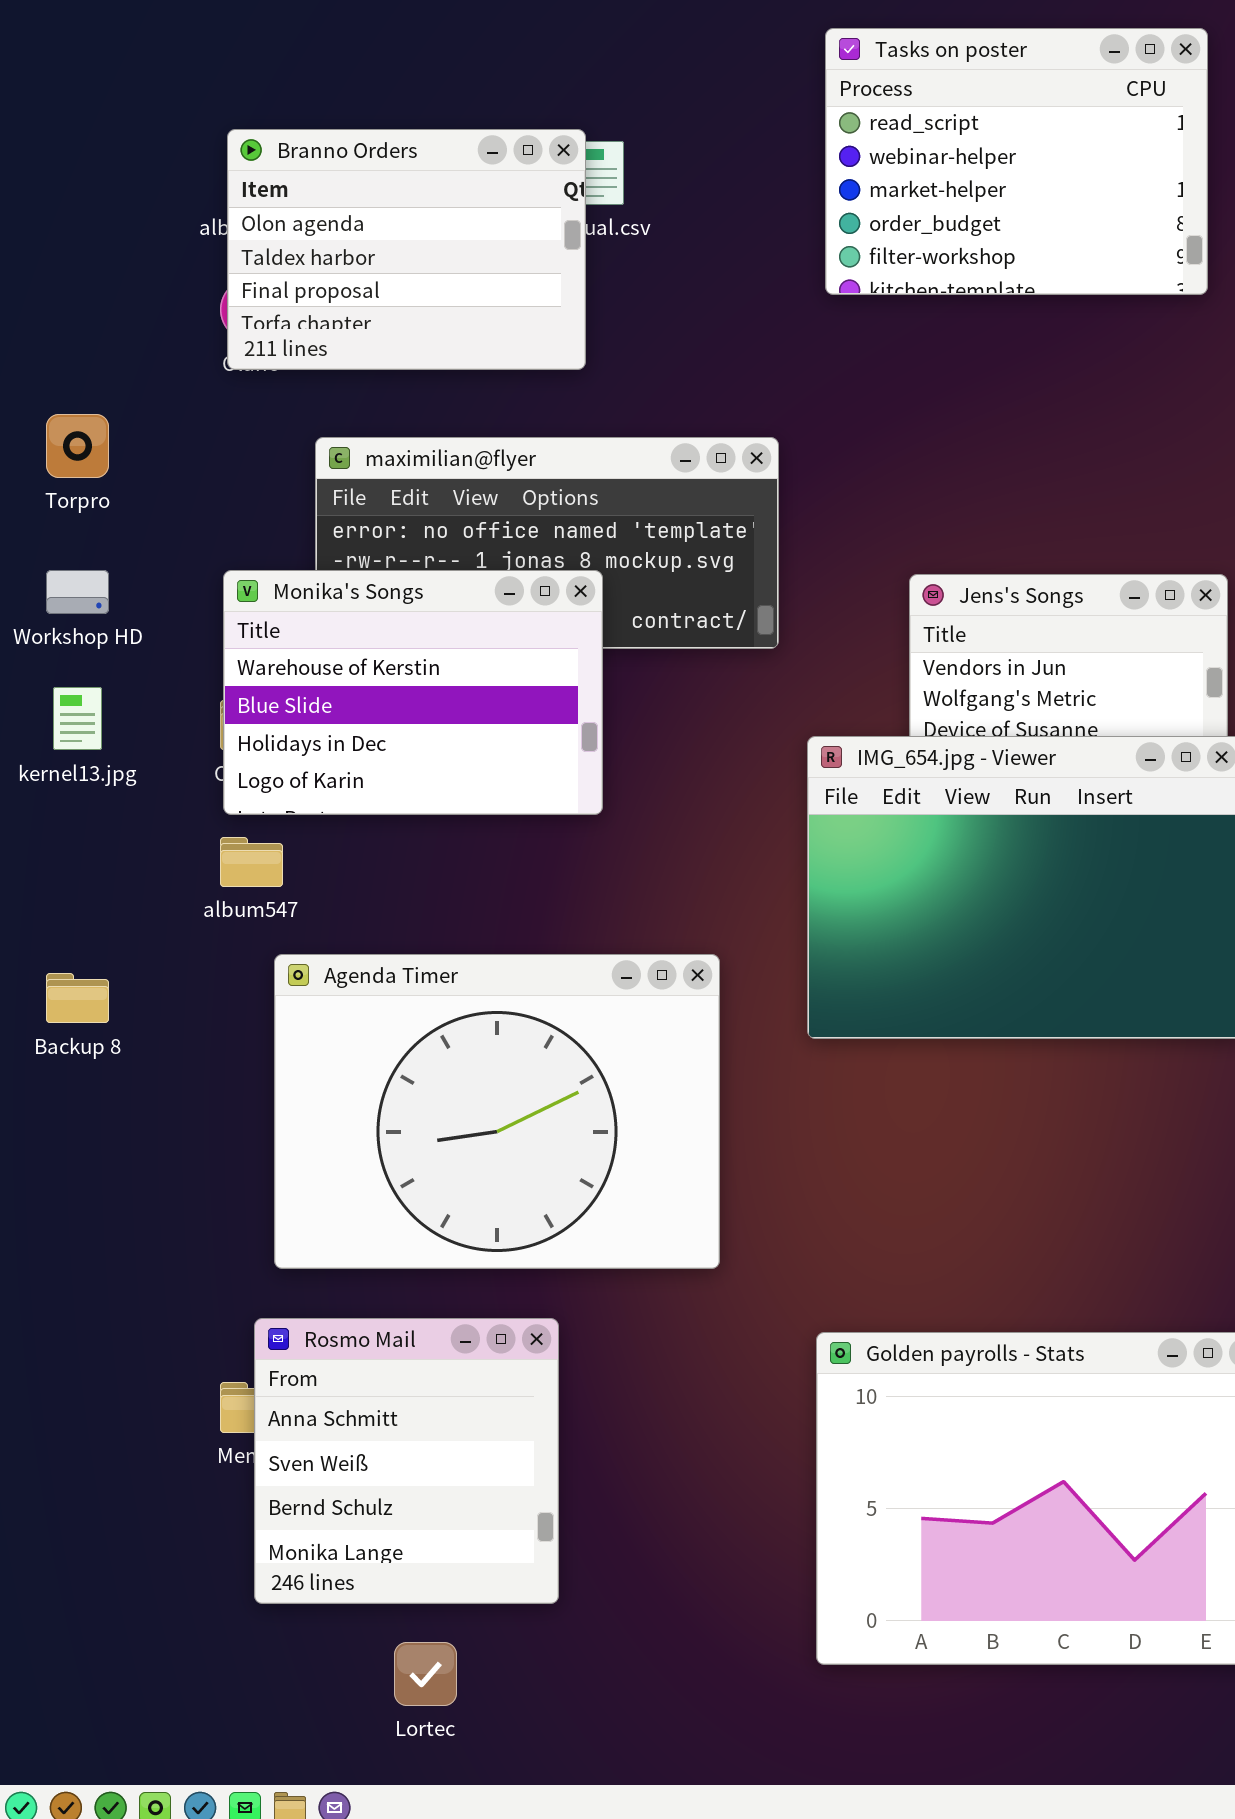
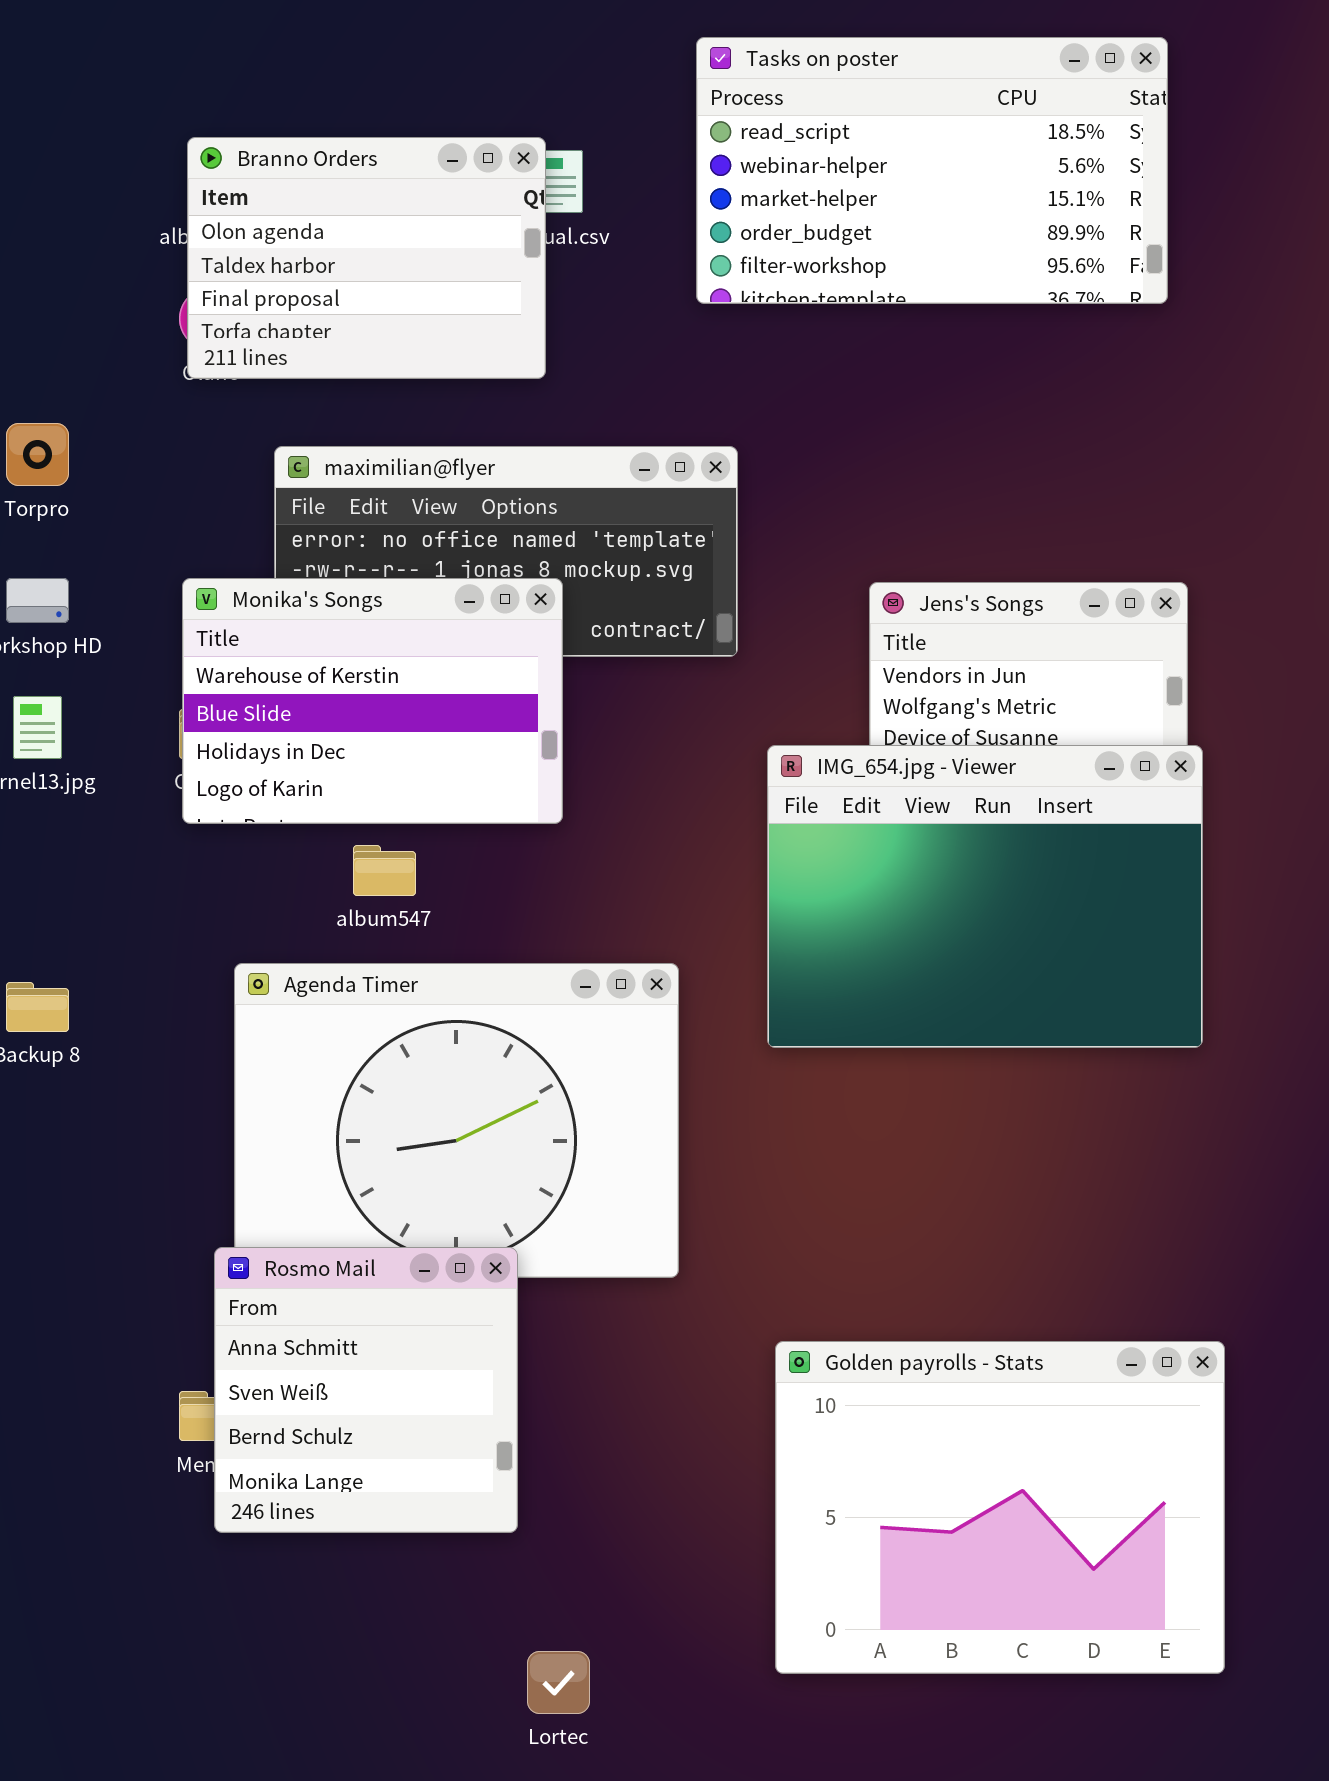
Tasks on poster: [825,28,1208,295] -> [696,37,1168,304], resized
album547: [220,837,283,887] -> [353,845,416,896], moved
Rosmo Mail: [254,1318,559,1604] -> [214,1247,518,1533], moved
Lortec: [394,1642,457,1706] -> [527,1651,590,1714], moved

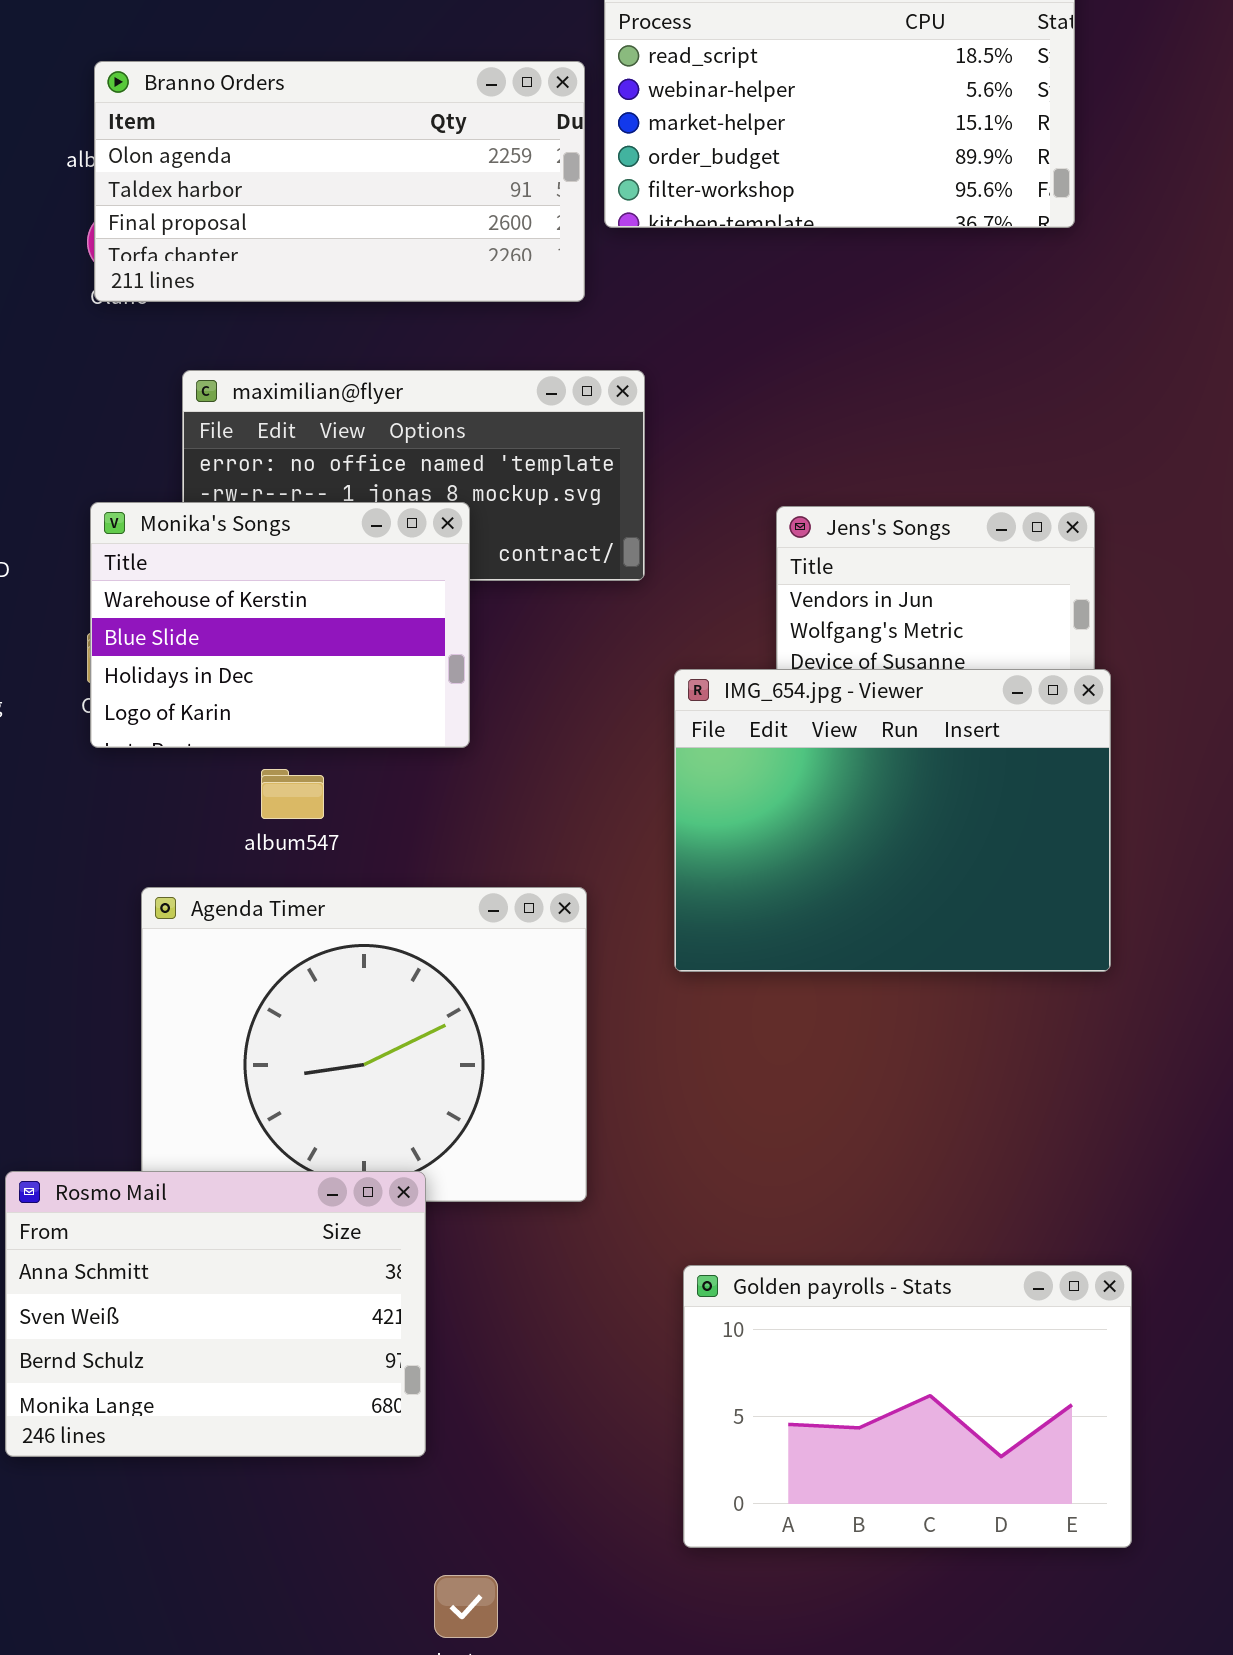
Branno Orders: [187,137,546,379] -> [94,61,585,302], resized
Rosmo Mail: [214,1247,518,1533] -> [5,1171,426,1457], resized
Golden payrolls - Stats: [775,1341,1225,1674] -> [683,1265,1132,1548], resized

